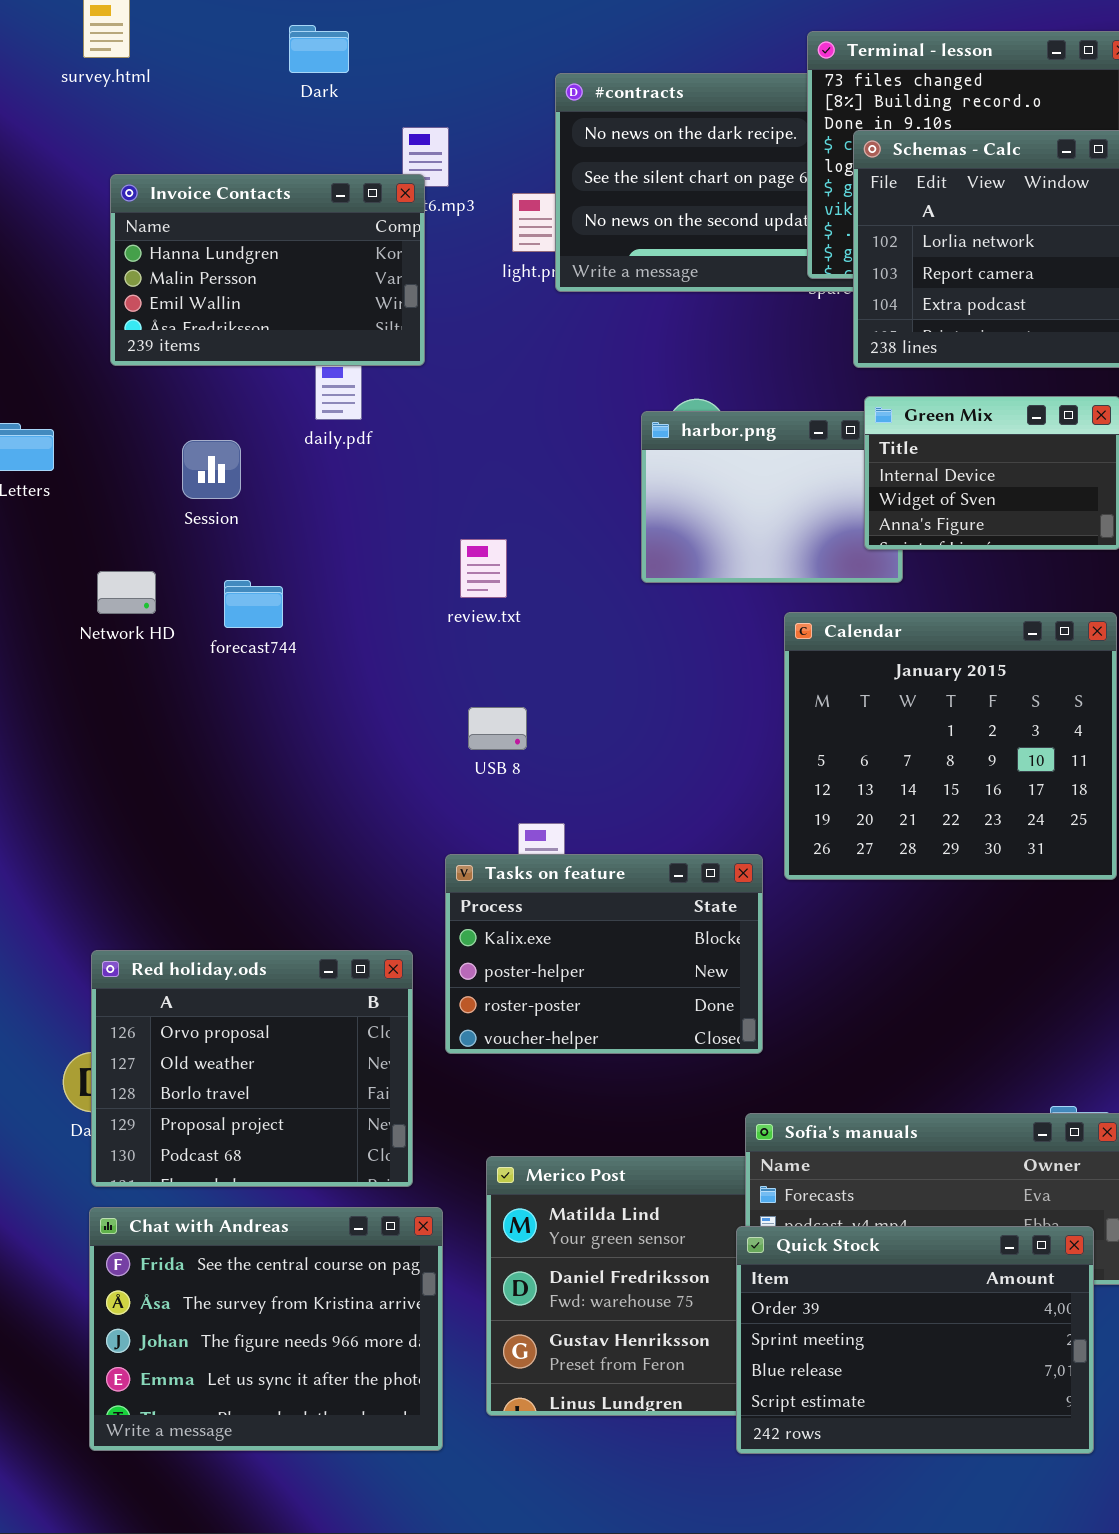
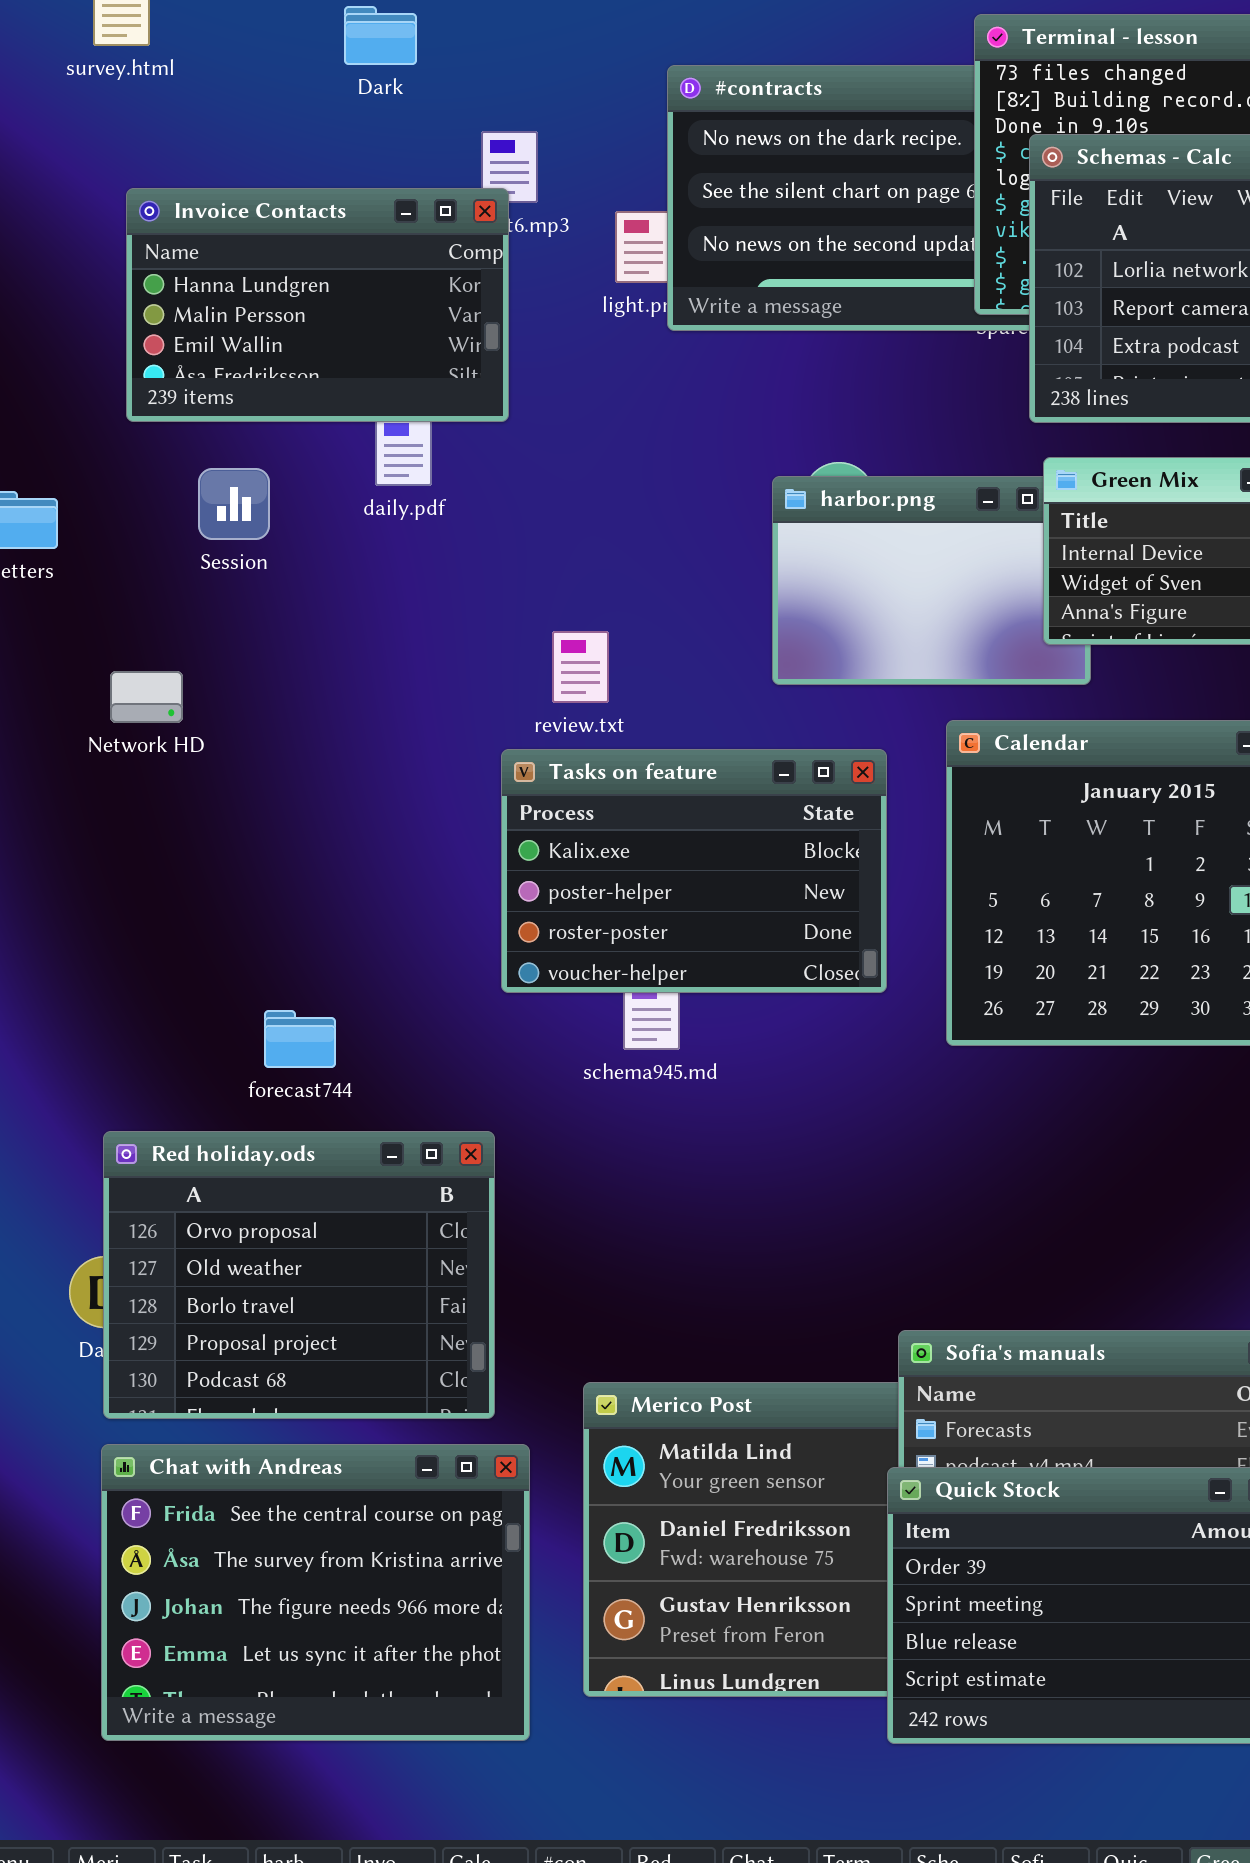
Session: [182,440,241,499] -> [198,468,270,540], moved
forecast744: [224,580,283,628] -> [264,1010,336,1068], moved
Tasks on feature: [445,854,763,1054] -> [501,749,887,993], moved

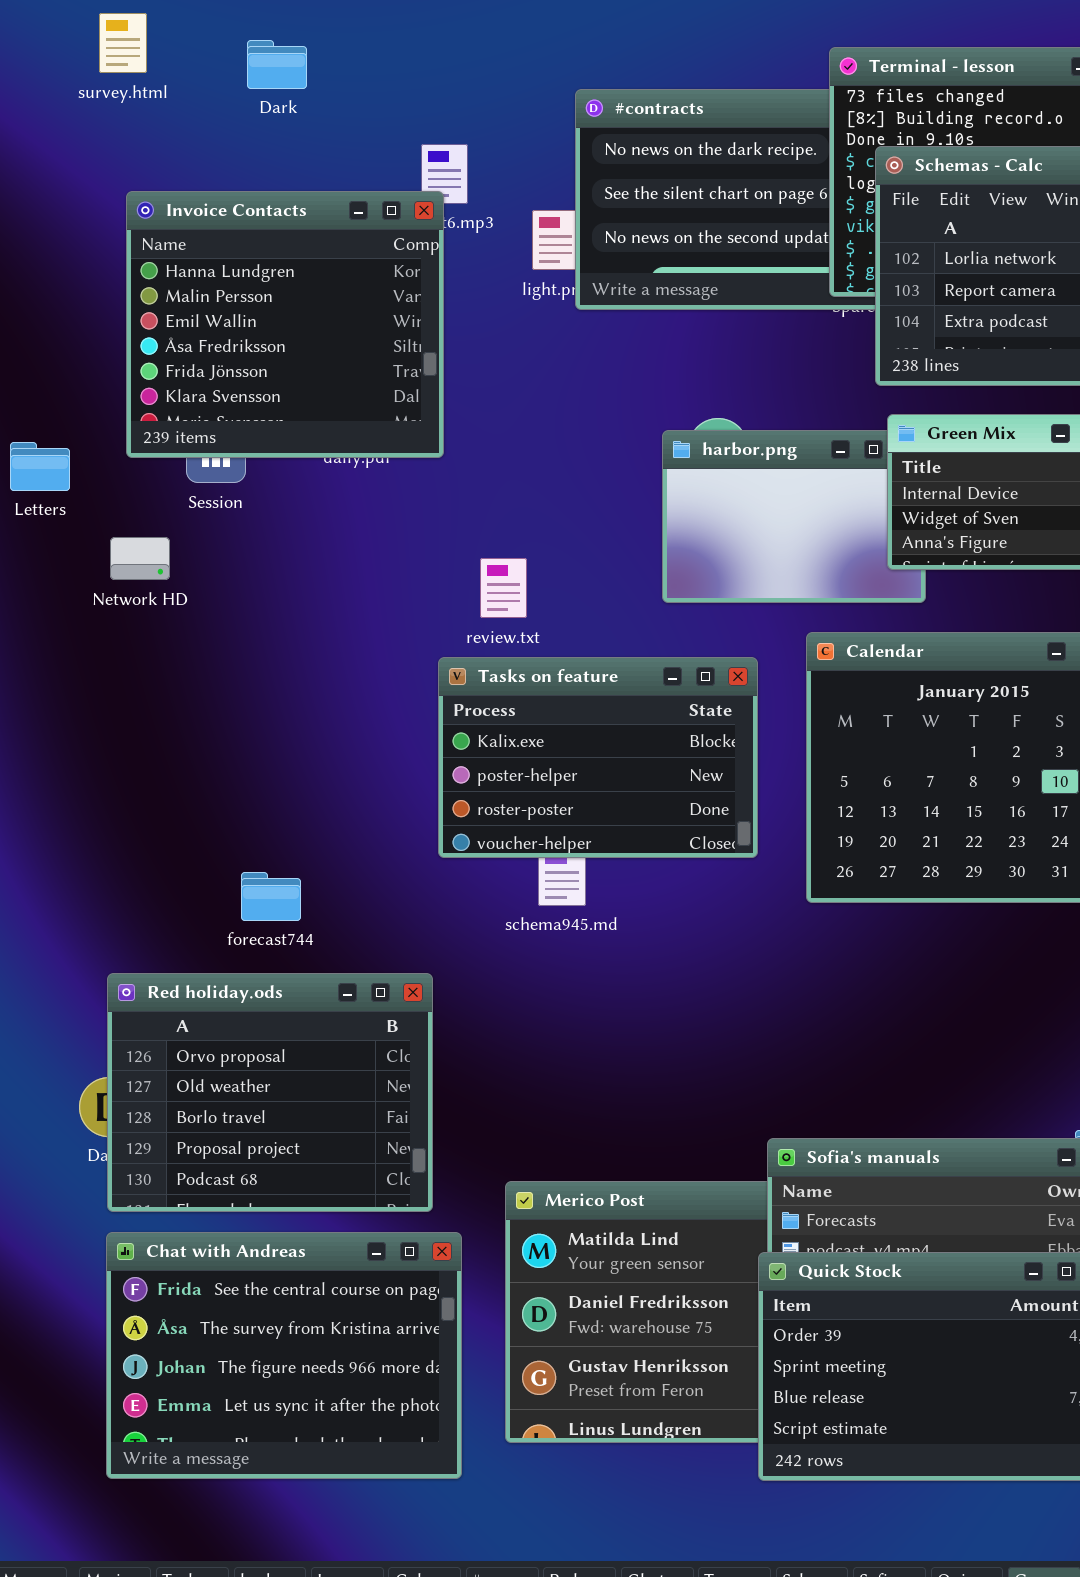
Dark: [344,6,417,65] -> [247,40,307,89], moved
Invoice Contacts: [126,188,509,422] -> [126,191,444,458], resized
Network HD: [110,671,183,723] -> [110,537,170,580], moved

